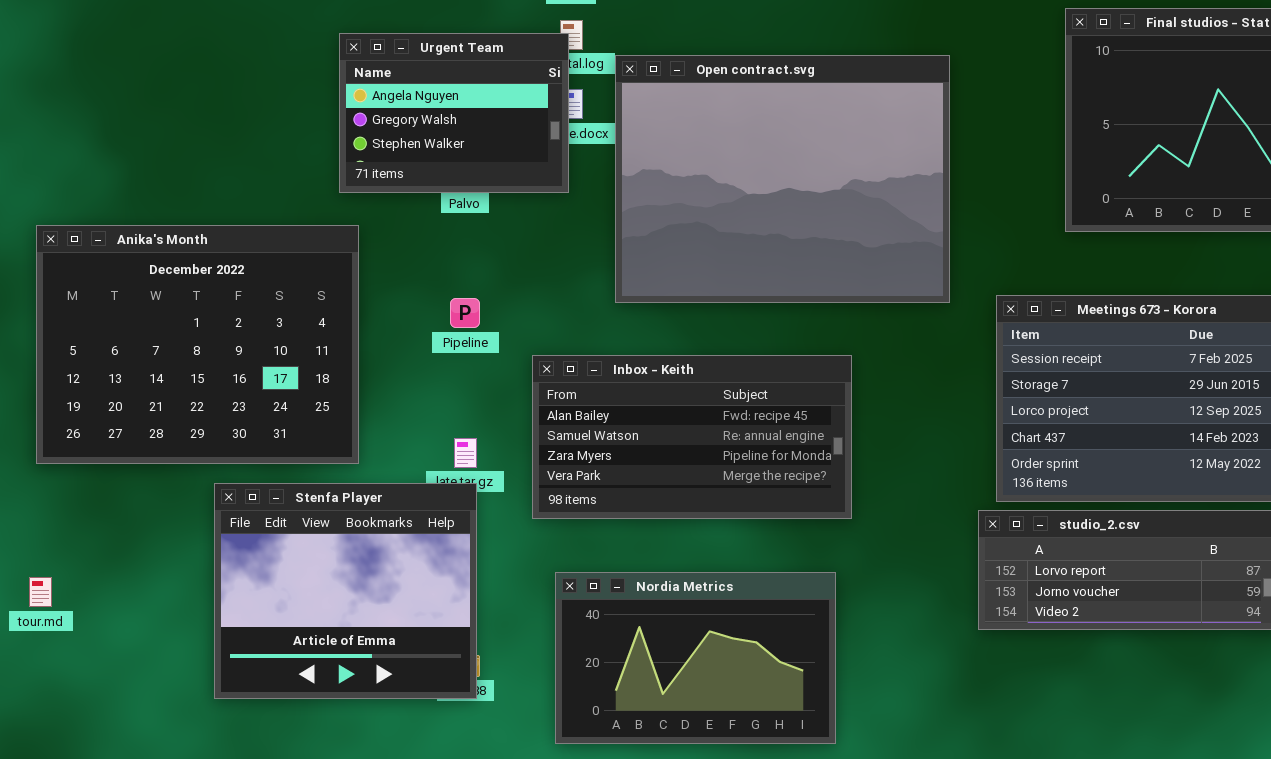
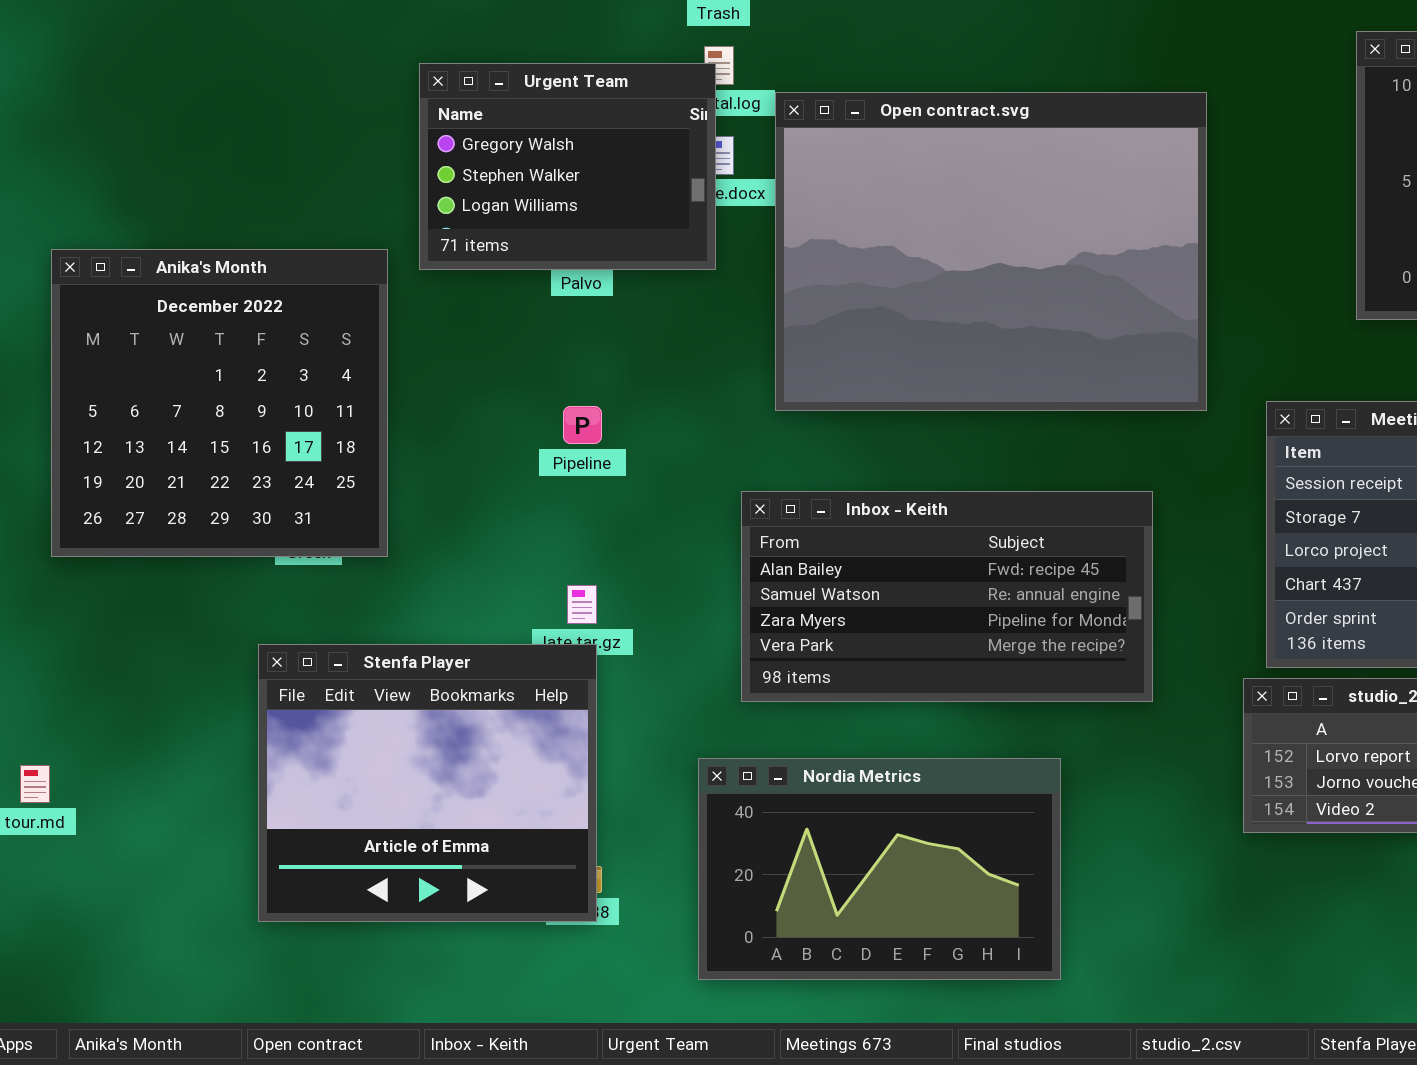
Urgent Team: [339,33,569,193] -> [419,63,716,270], scrolled down 1 row
Anika's Month: [36,225,359,464] -> [51,249,388,557], moved, resized
Inbox - Keith: [532,355,852,519] -> [741,491,1153,702], moved

